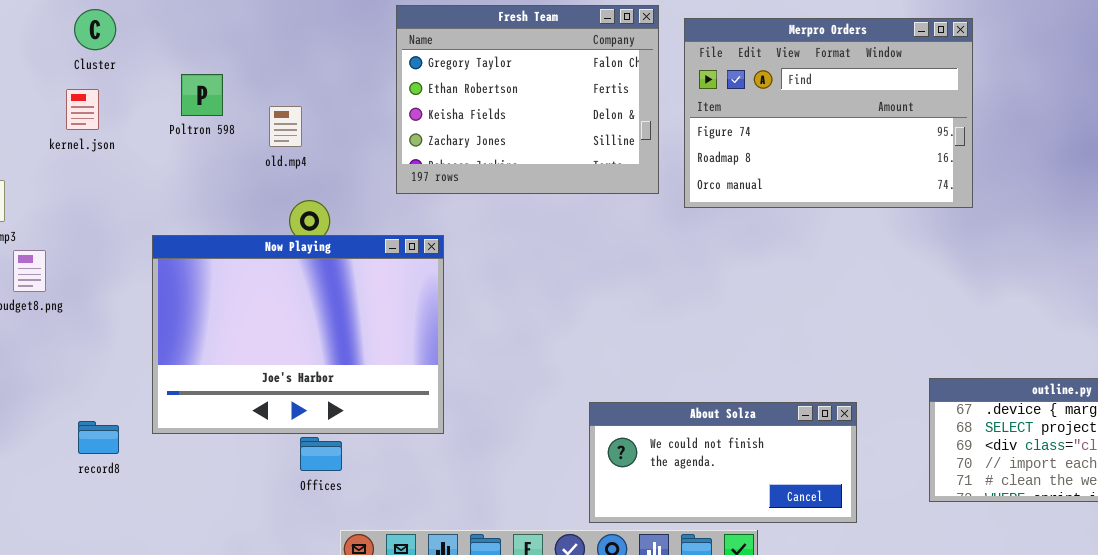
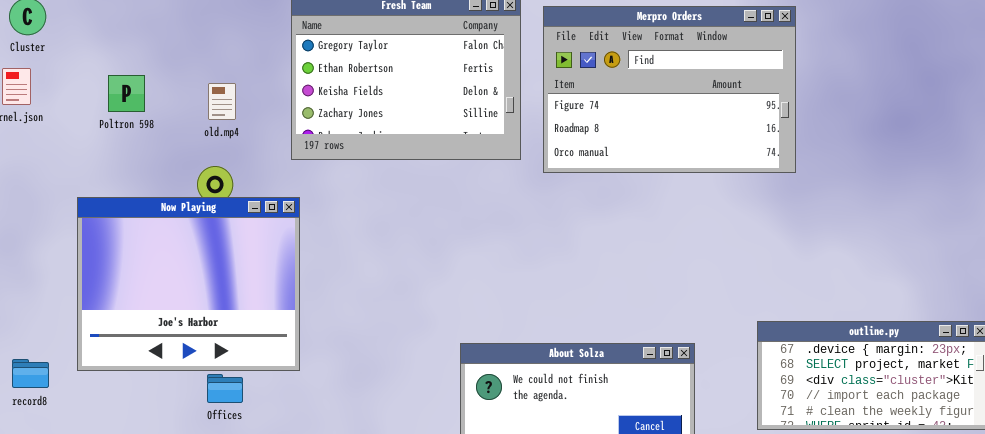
Poltron 598: [181,74,223,116] -> [108,75,145,112], moved
old.mp4: [269,106,302,147] -> [208,83,236,120], moved
Now Playing: [152,235,444,434] -> [77,197,300,371], resized

